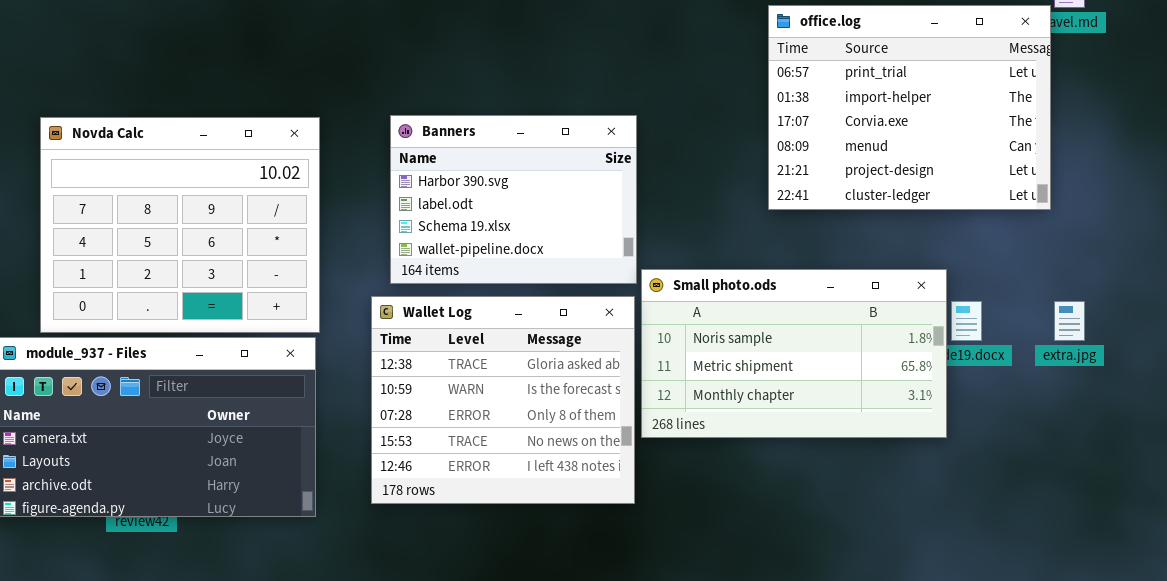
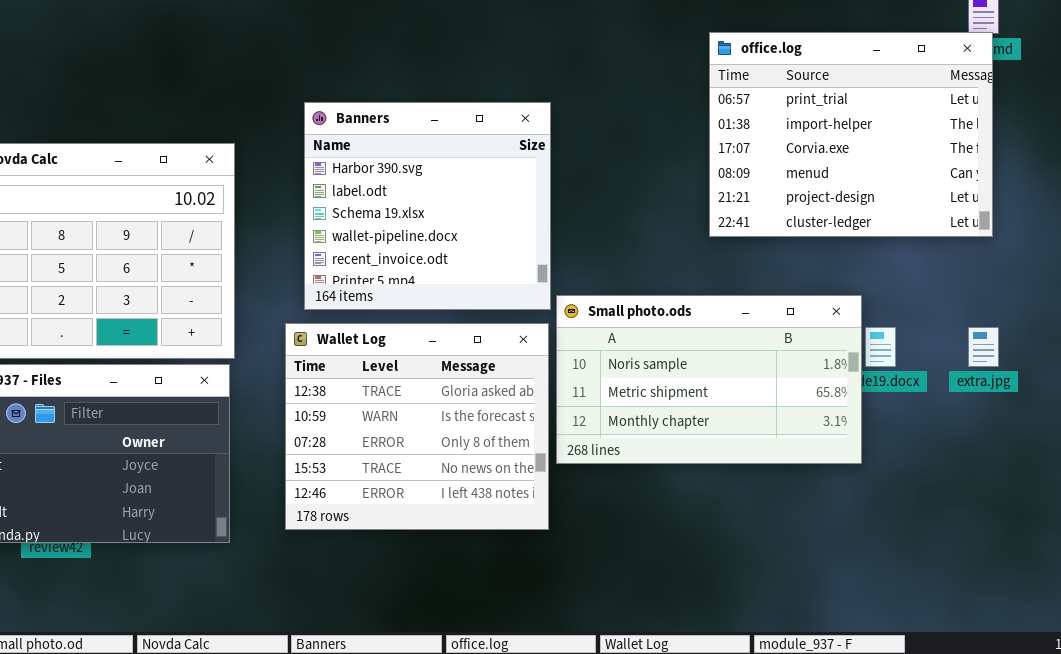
office.log: [768,5,1051,210] -> [709,32,993,237], moved
Banners: [390,115,637,284] -> [304,102,551,310], resized

